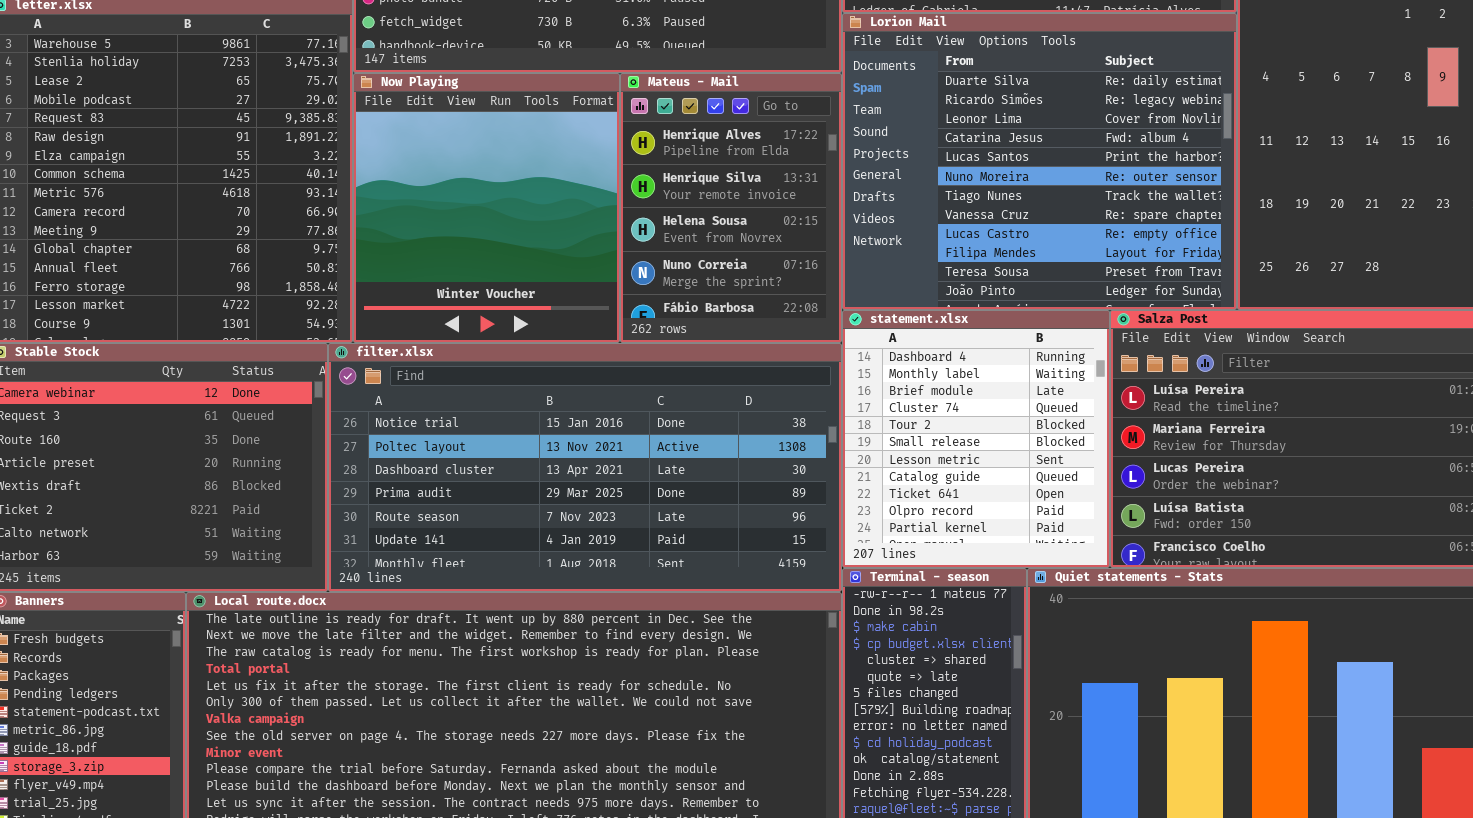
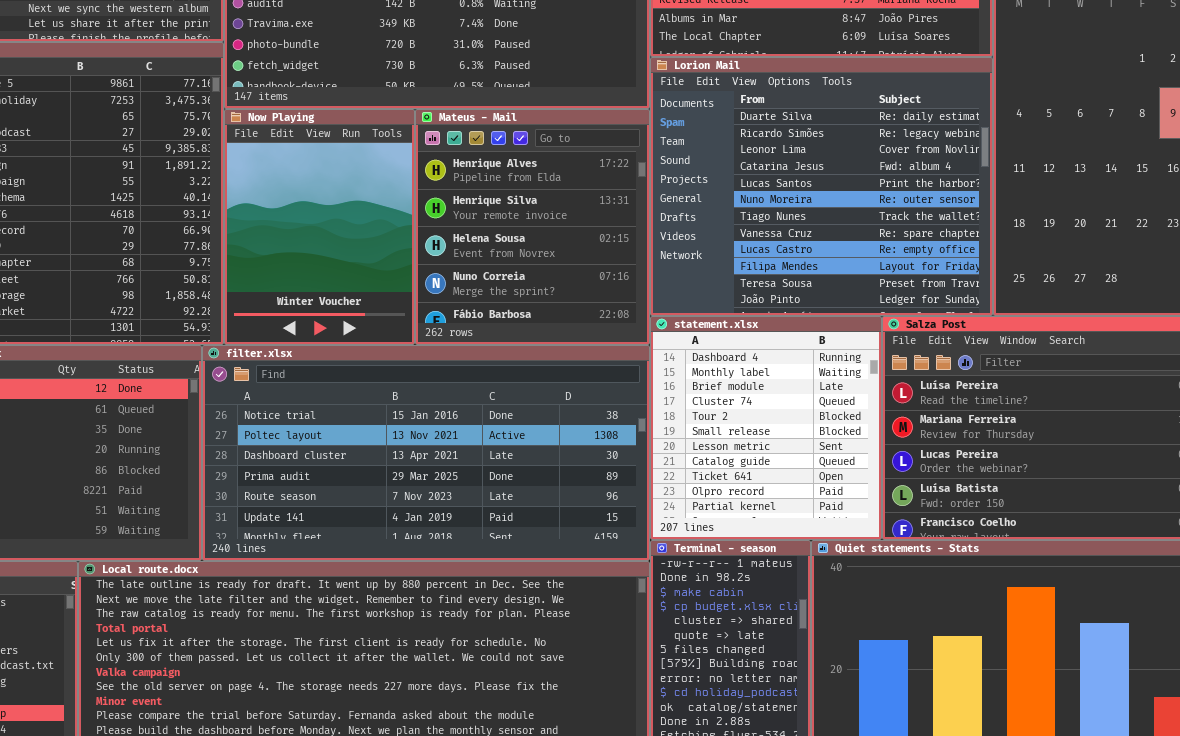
Now Playing: [353,73,620,343] -> [224,109,415,345], resized
Mateus - Mail: [620,73,842,343] -> [415,109,650,345], resized

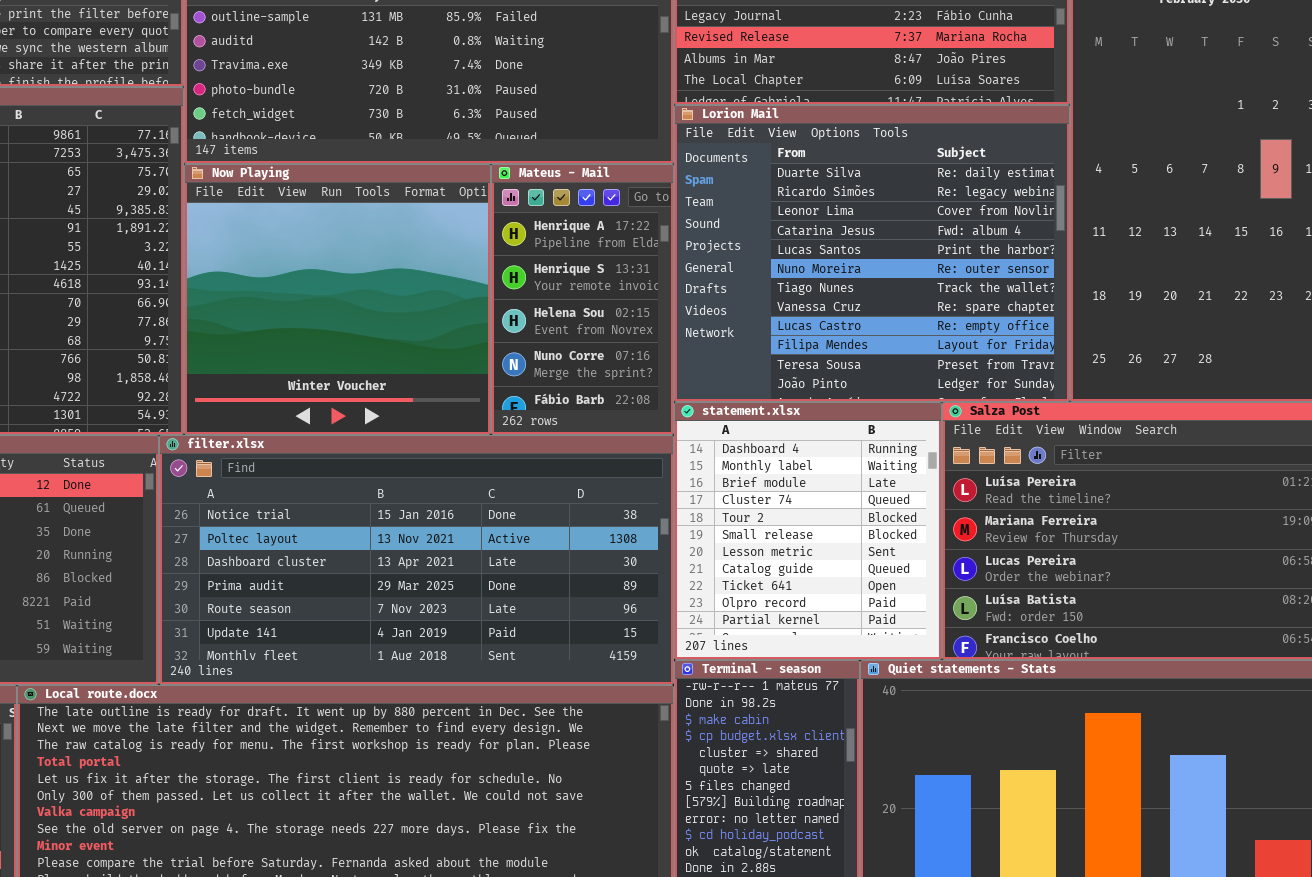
Now Playing: [224,109,415,345] -> [184,164,491,435], resized
Mateus - Mail: [415,109,650,345] -> [491,164,674,435], resized

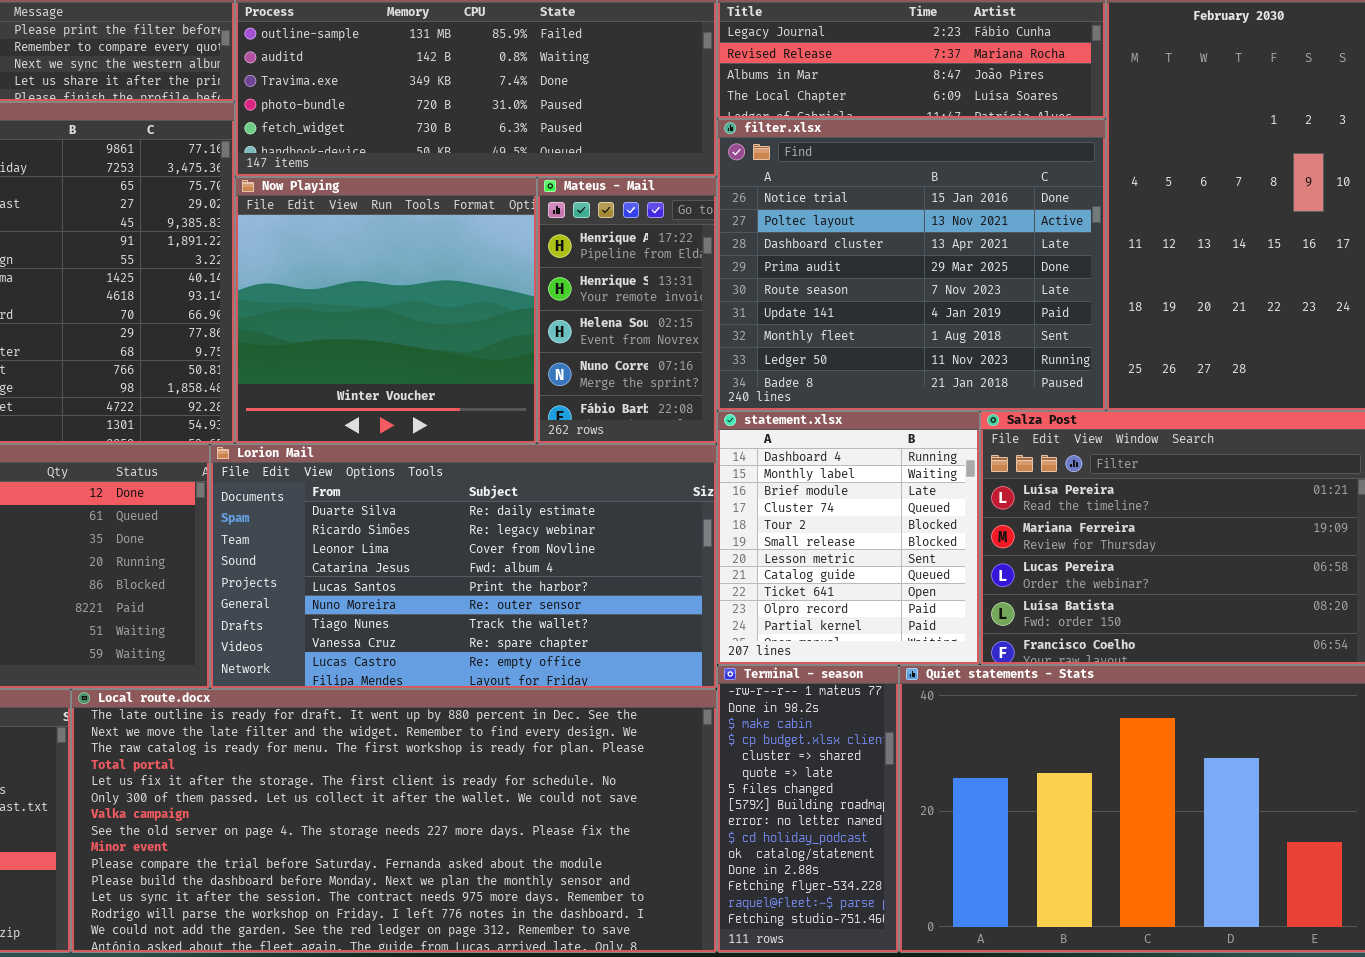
Lorion Mail: [674,105,1070,402] -> [210,444,717,689], moved, resized
filter.xlsx: [159,435,674,685] -> [717,119,1106,411], moved, resized

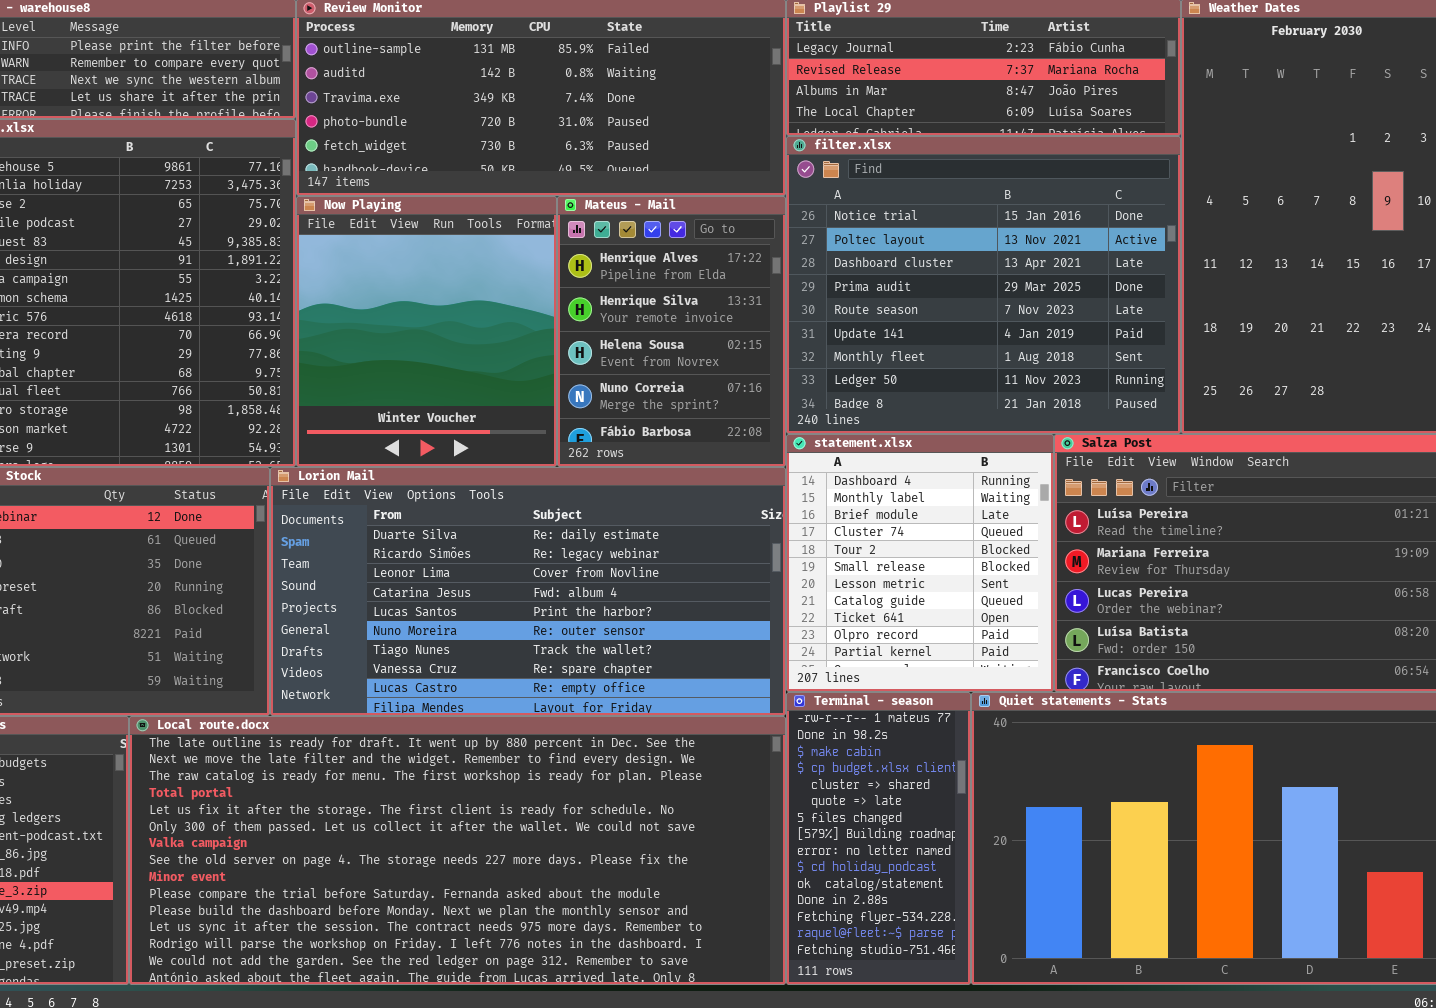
Now Playing: [235,177,537,444] -> [296,196,557,467], resized
Mateus - Mail: [537,177,717,444] -> [557,196,786,467], resized

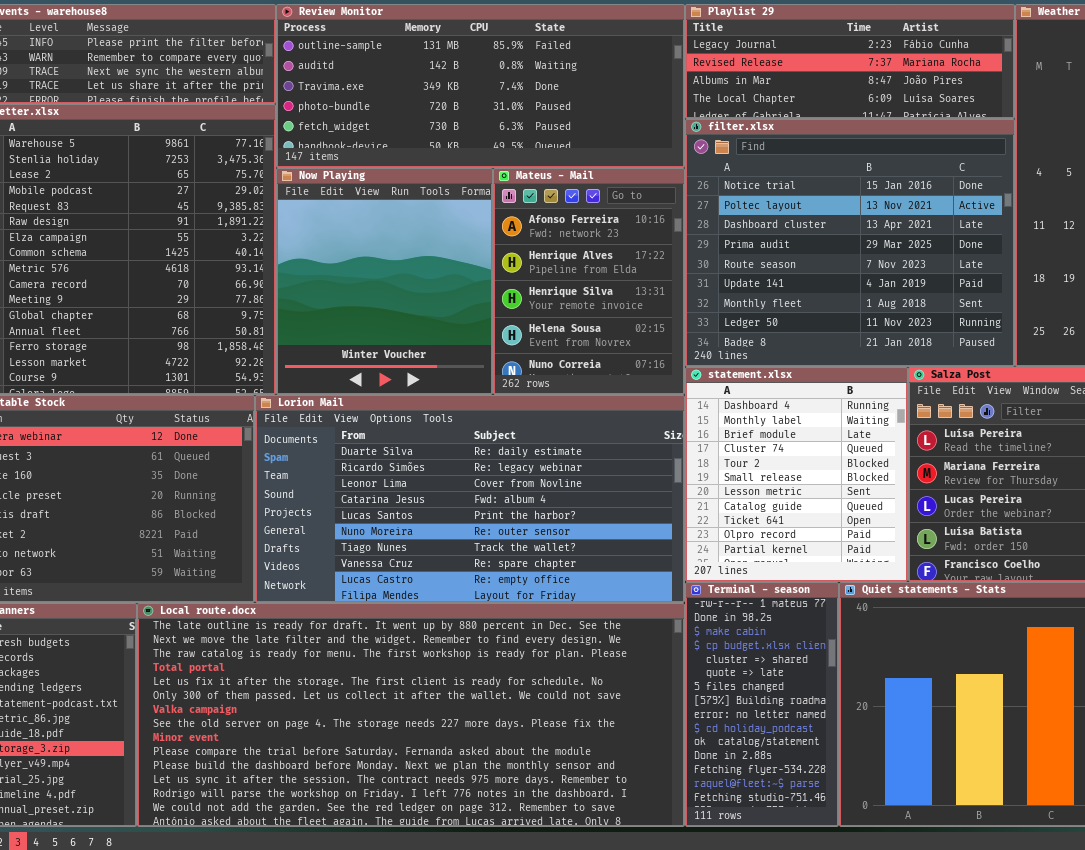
Mateus - Mail: [557,196,786,467] -> [493,168,685,395], scrolled up 1 row

